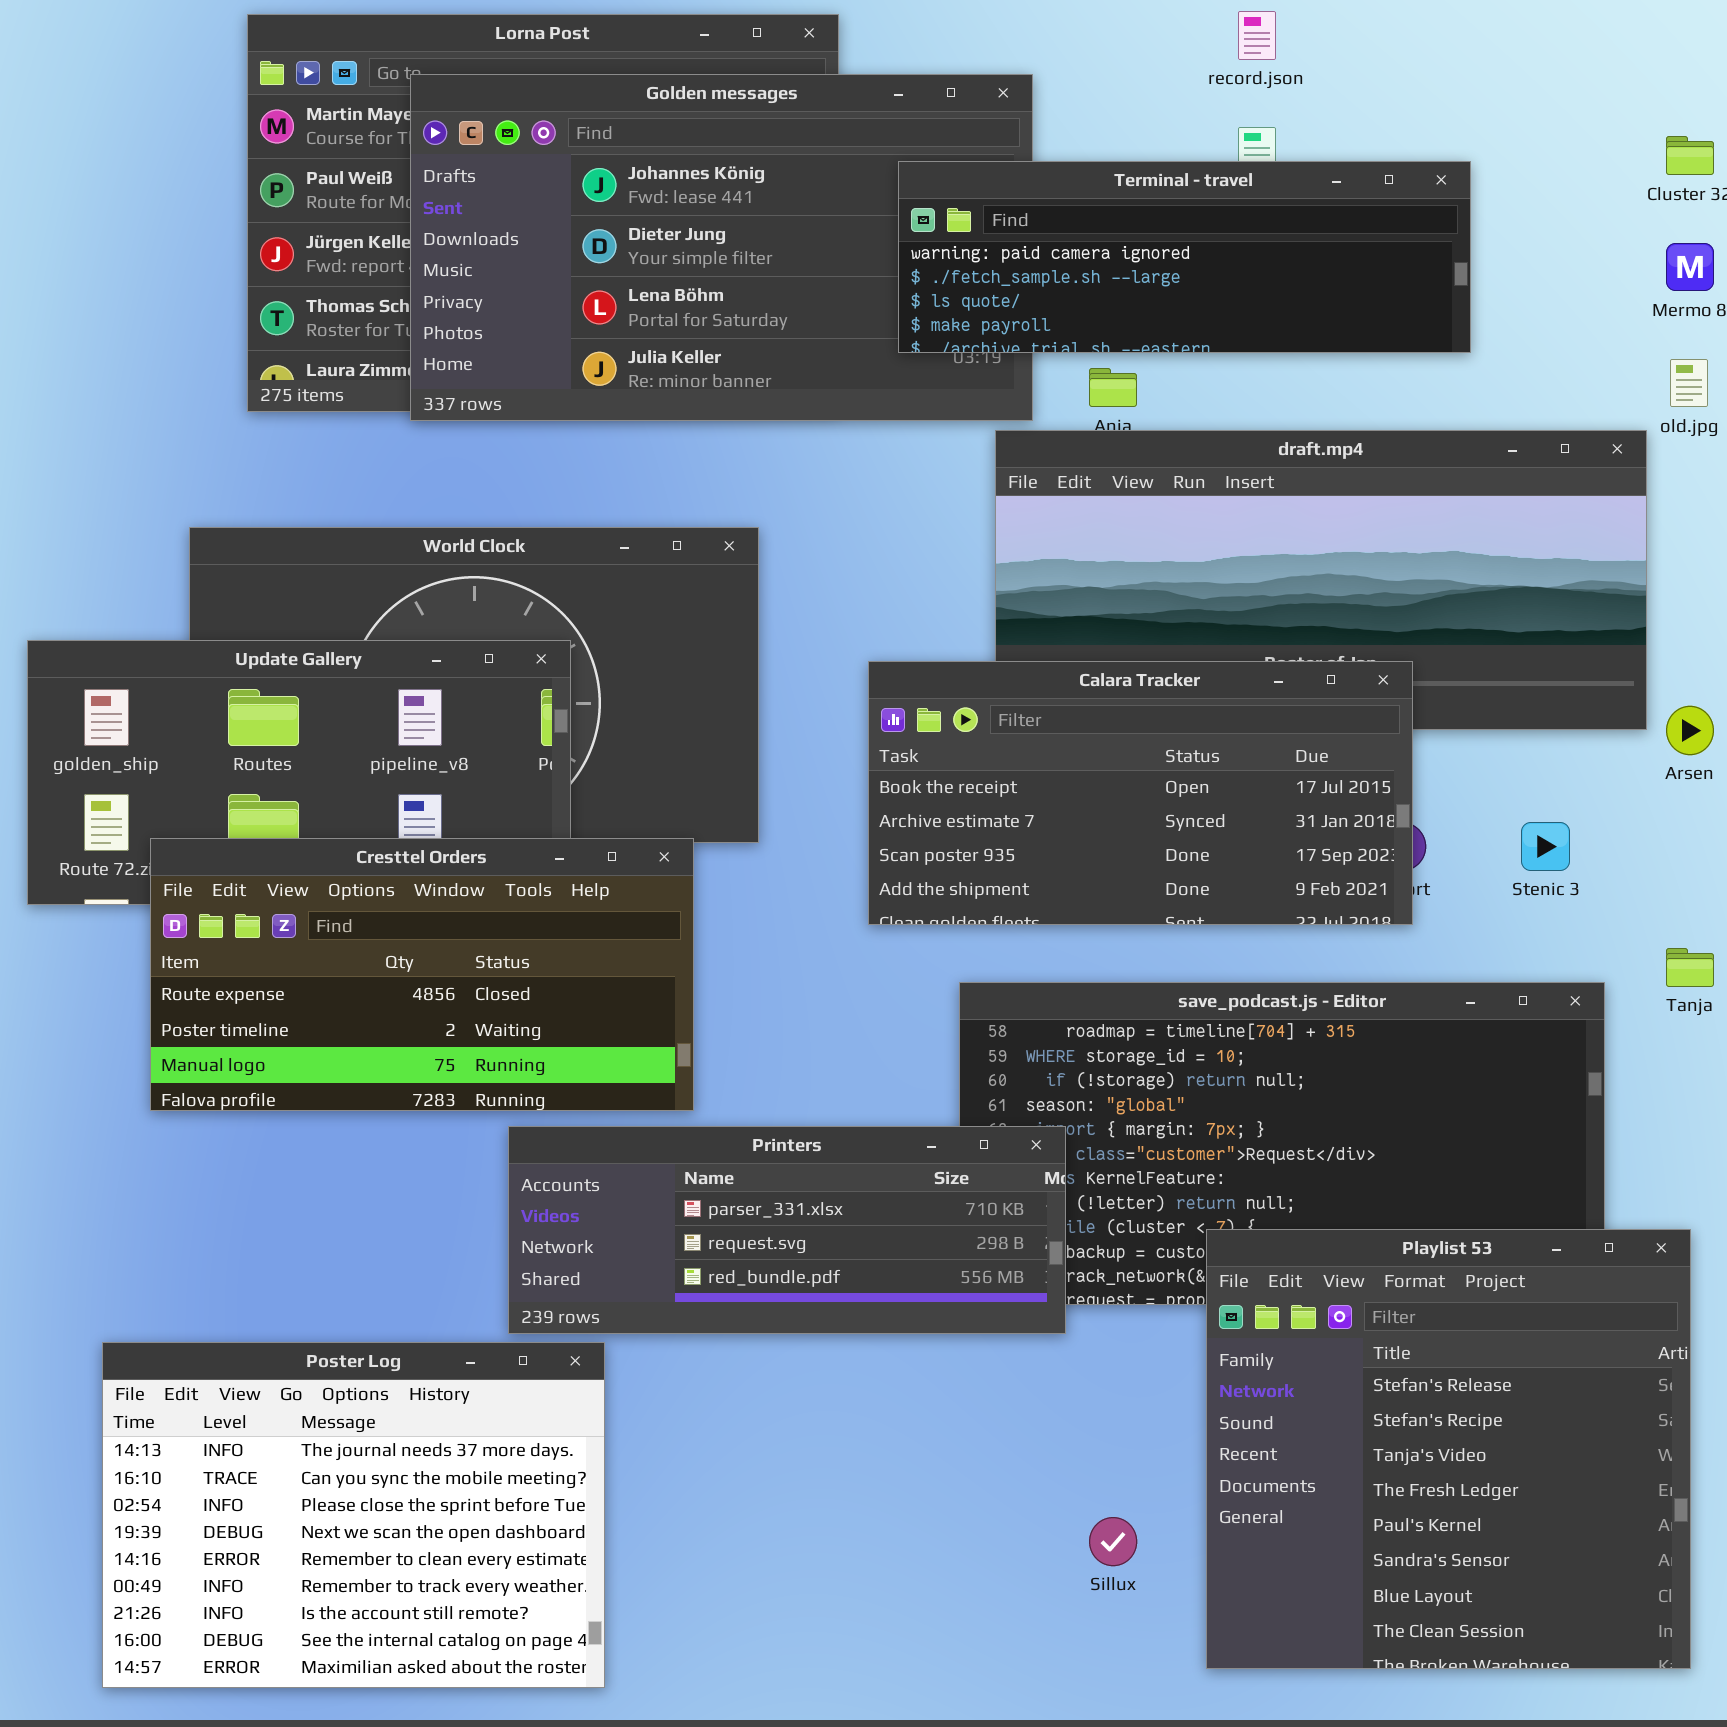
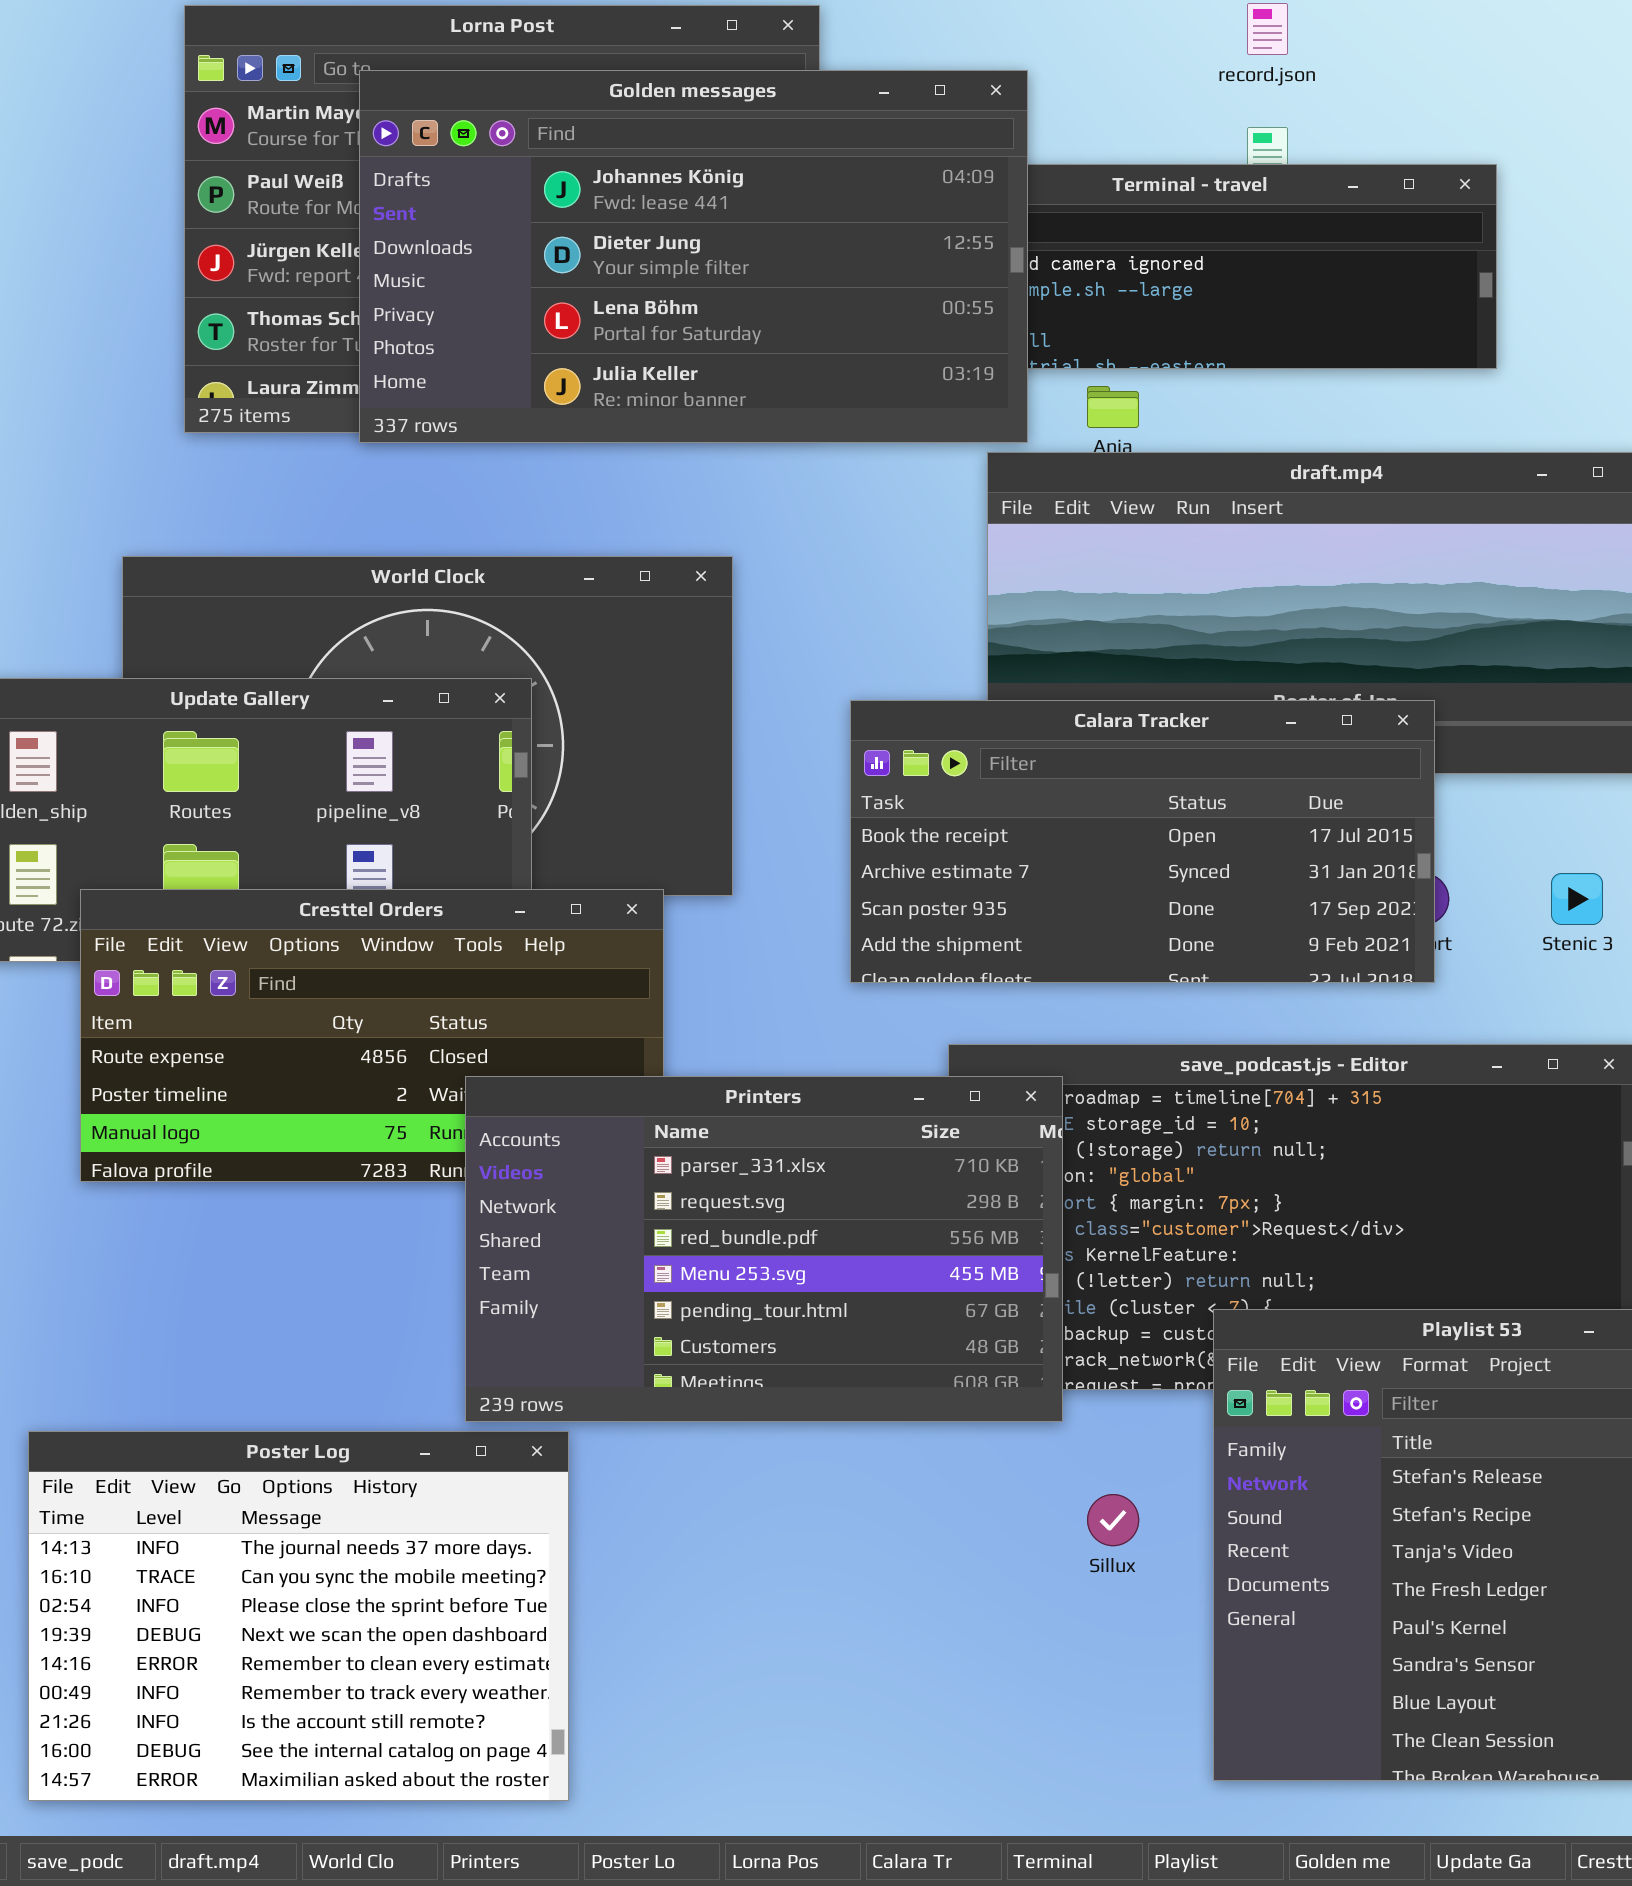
Golden messages: [410,74,1033,421] -> [359,70,1028,443], raised
Printers: [508,1126,1066,1334] -> [465,1076,1063,1422], resized
Sillux: [1089,1517,1137,1566] -> [1087,1494,1139,1546], moved

